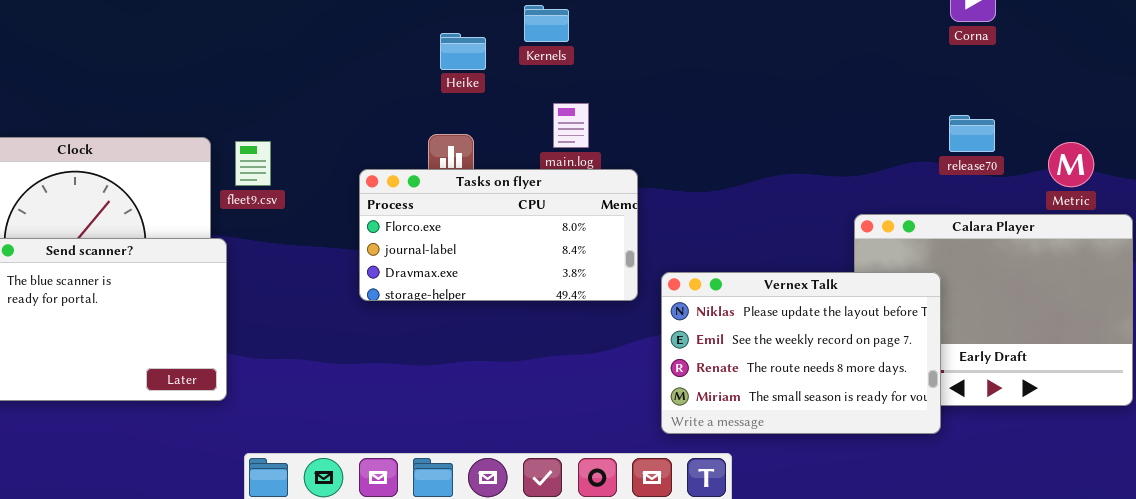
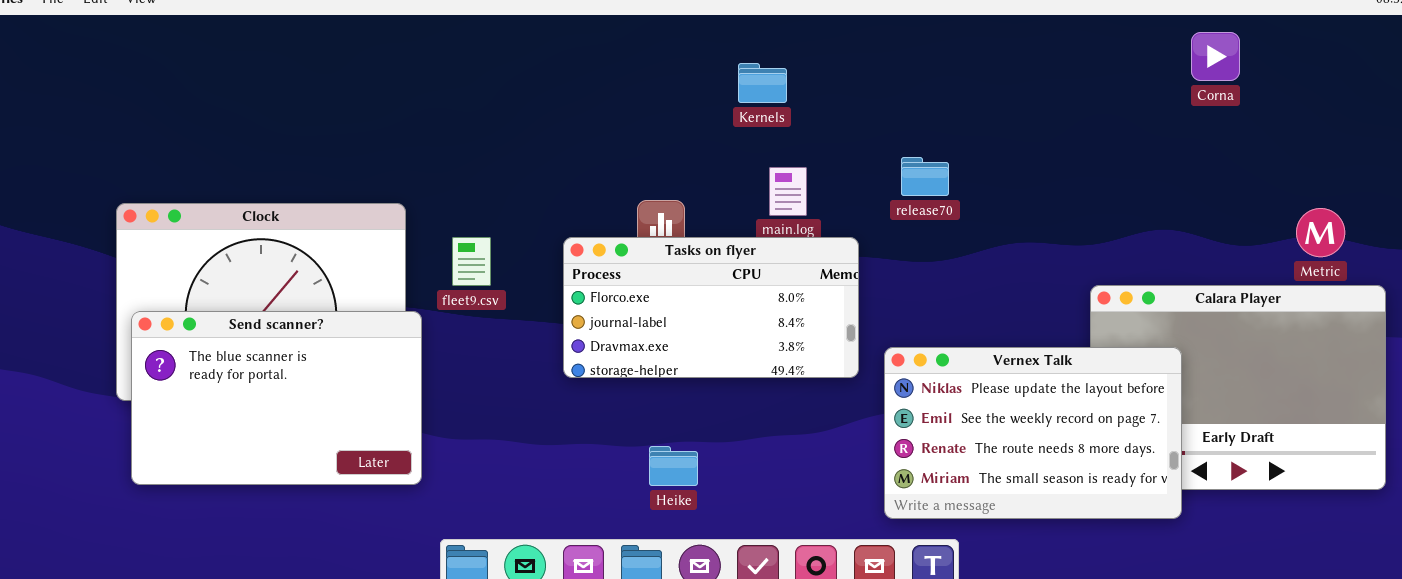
Heike: [440,33,486,70] -> [649,446,698,486], moved
release70: [949,115,995,152] -> [901,157,949,196], moved
fleet9.csv: [235,141,271,186] -> [452,237,491,286], moved

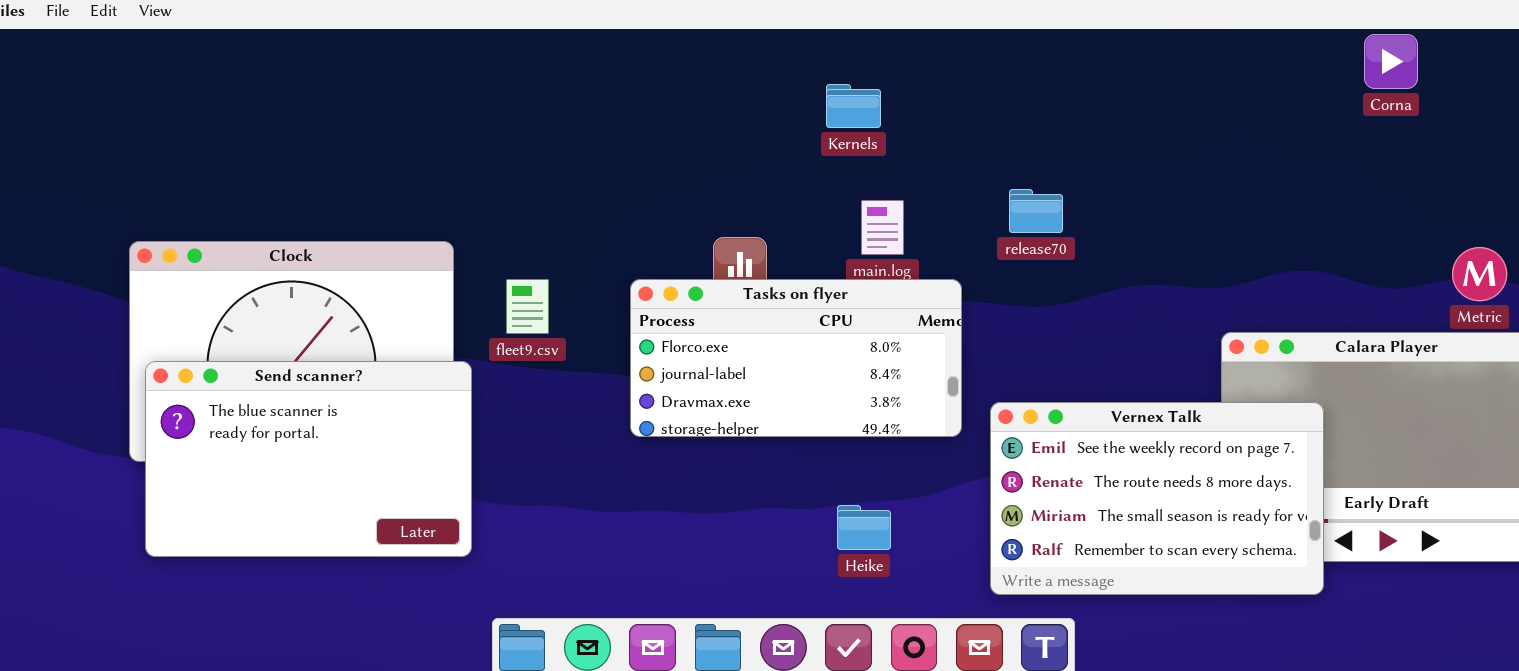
Corna: [1191,32,1240,81] -> [1364,34,1418,89], moved
Vernex Talk: [884,347,1182,519] -> [990,402,1324,595], scrolled down 1 row
Heike: [649,446,698,486] -> [837,505,891,550], moved

